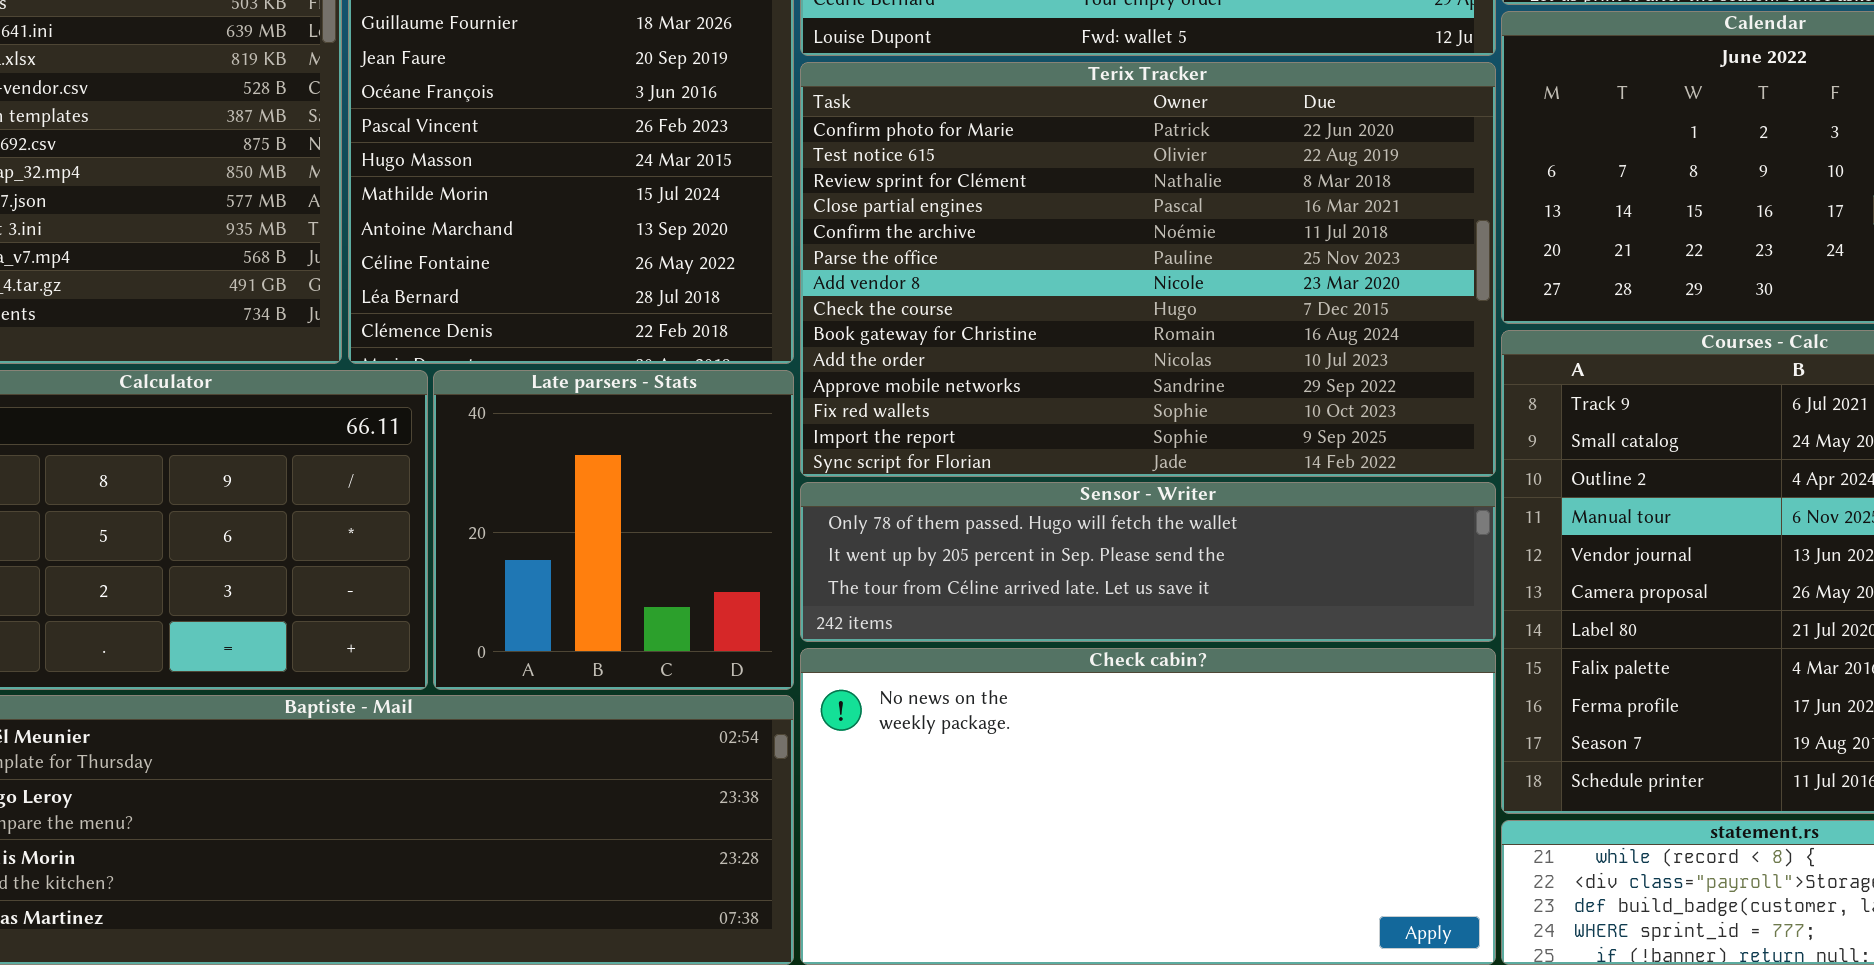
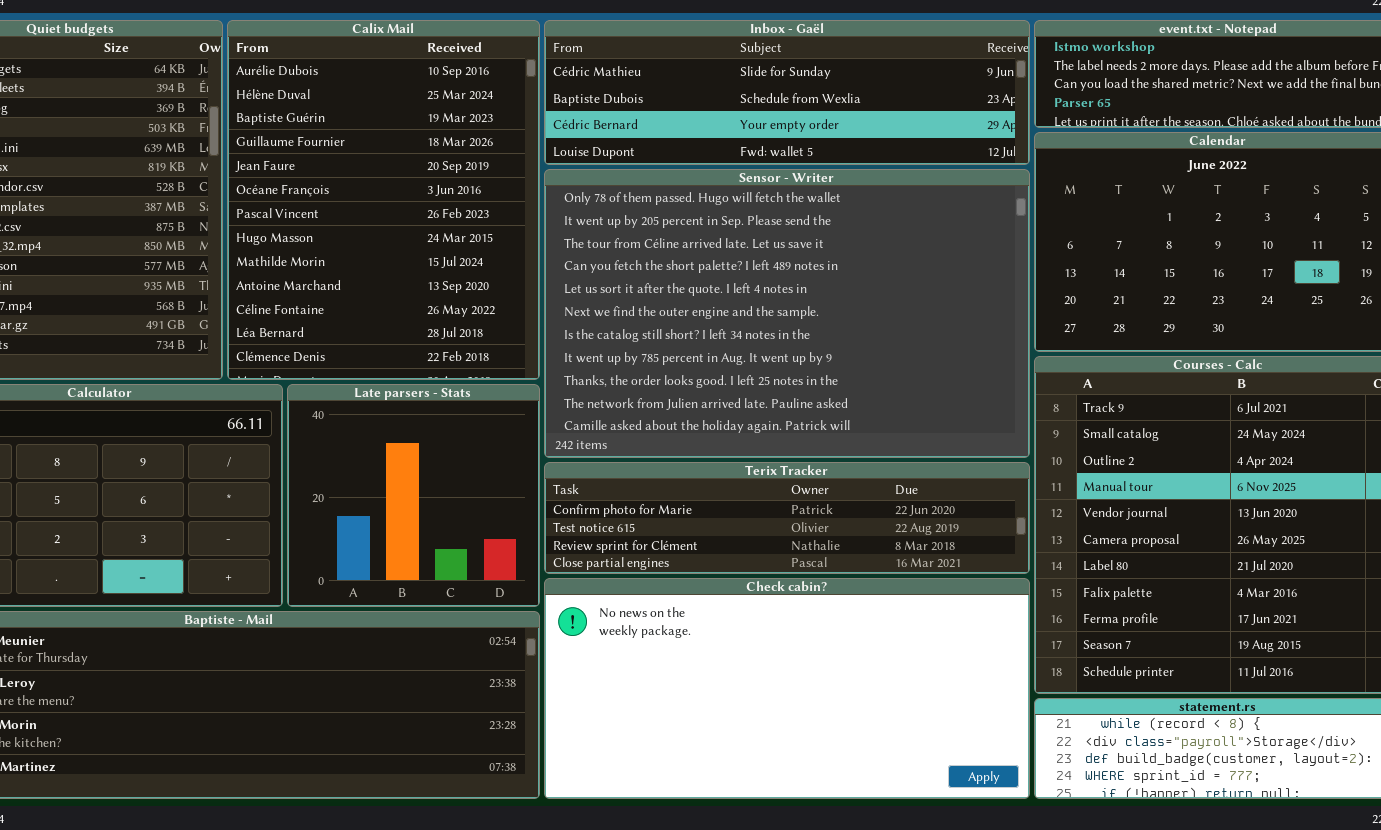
Terix Tracker: [800,62,1496,477] -> [544,462,1030,574], moved, resized
Sensor - Writer: [800,482,1496,642] -> [544,169,1030,458], moved, resized

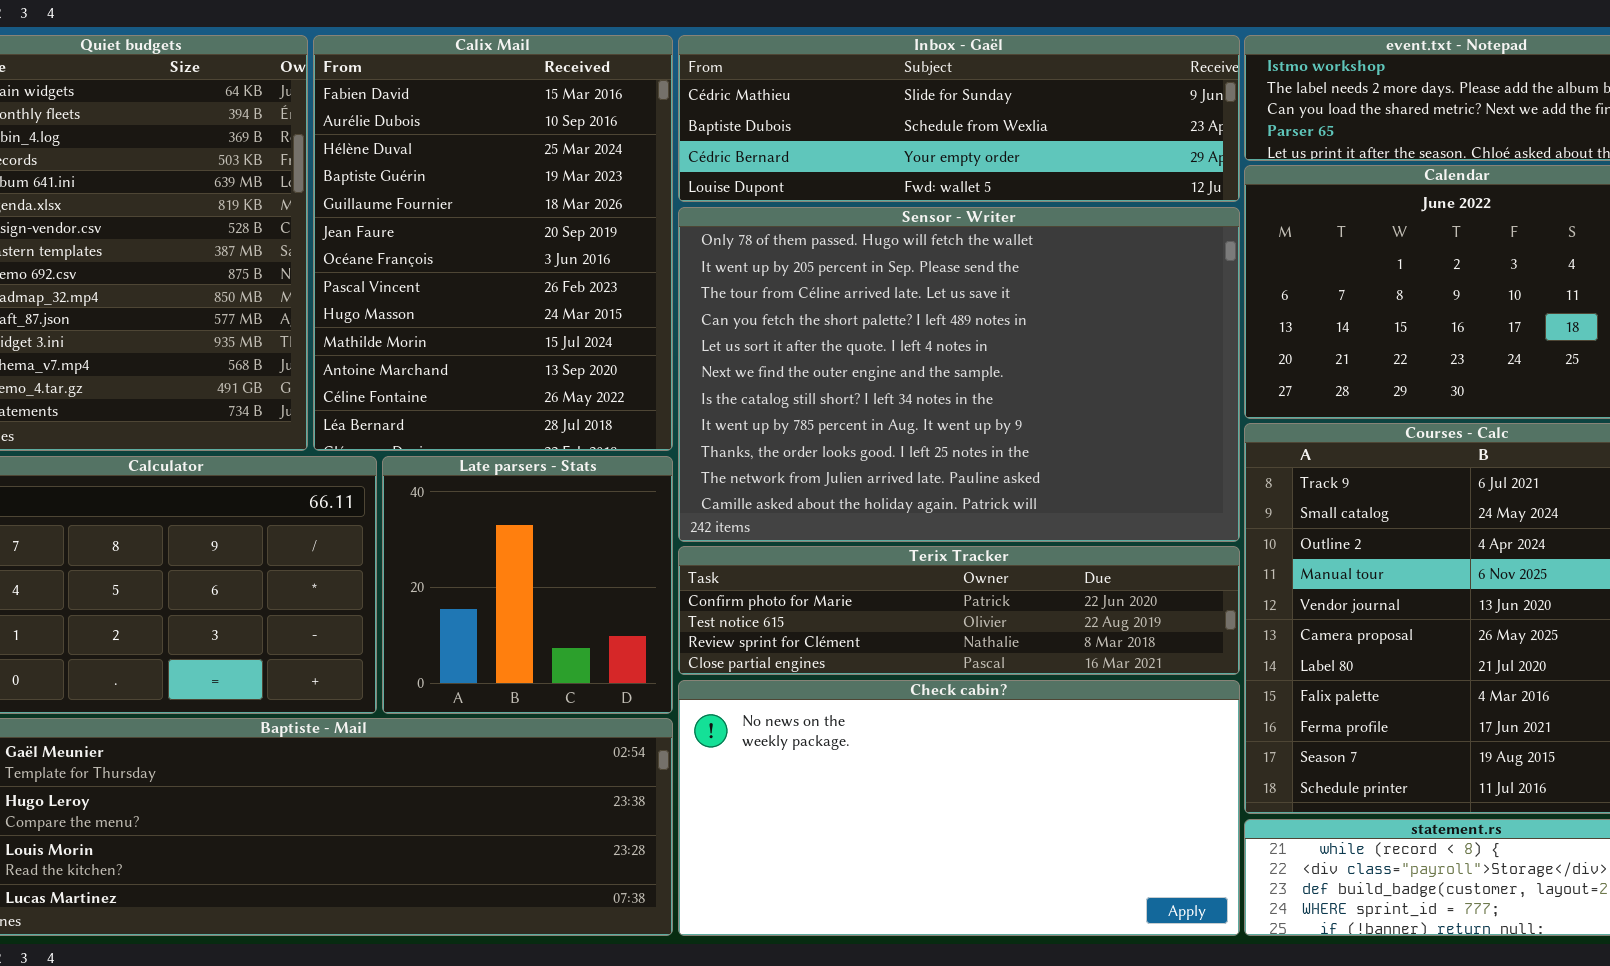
Calix Mail: [227,20,540,380] -> [313,35,673,451], scrolled up 1 row

